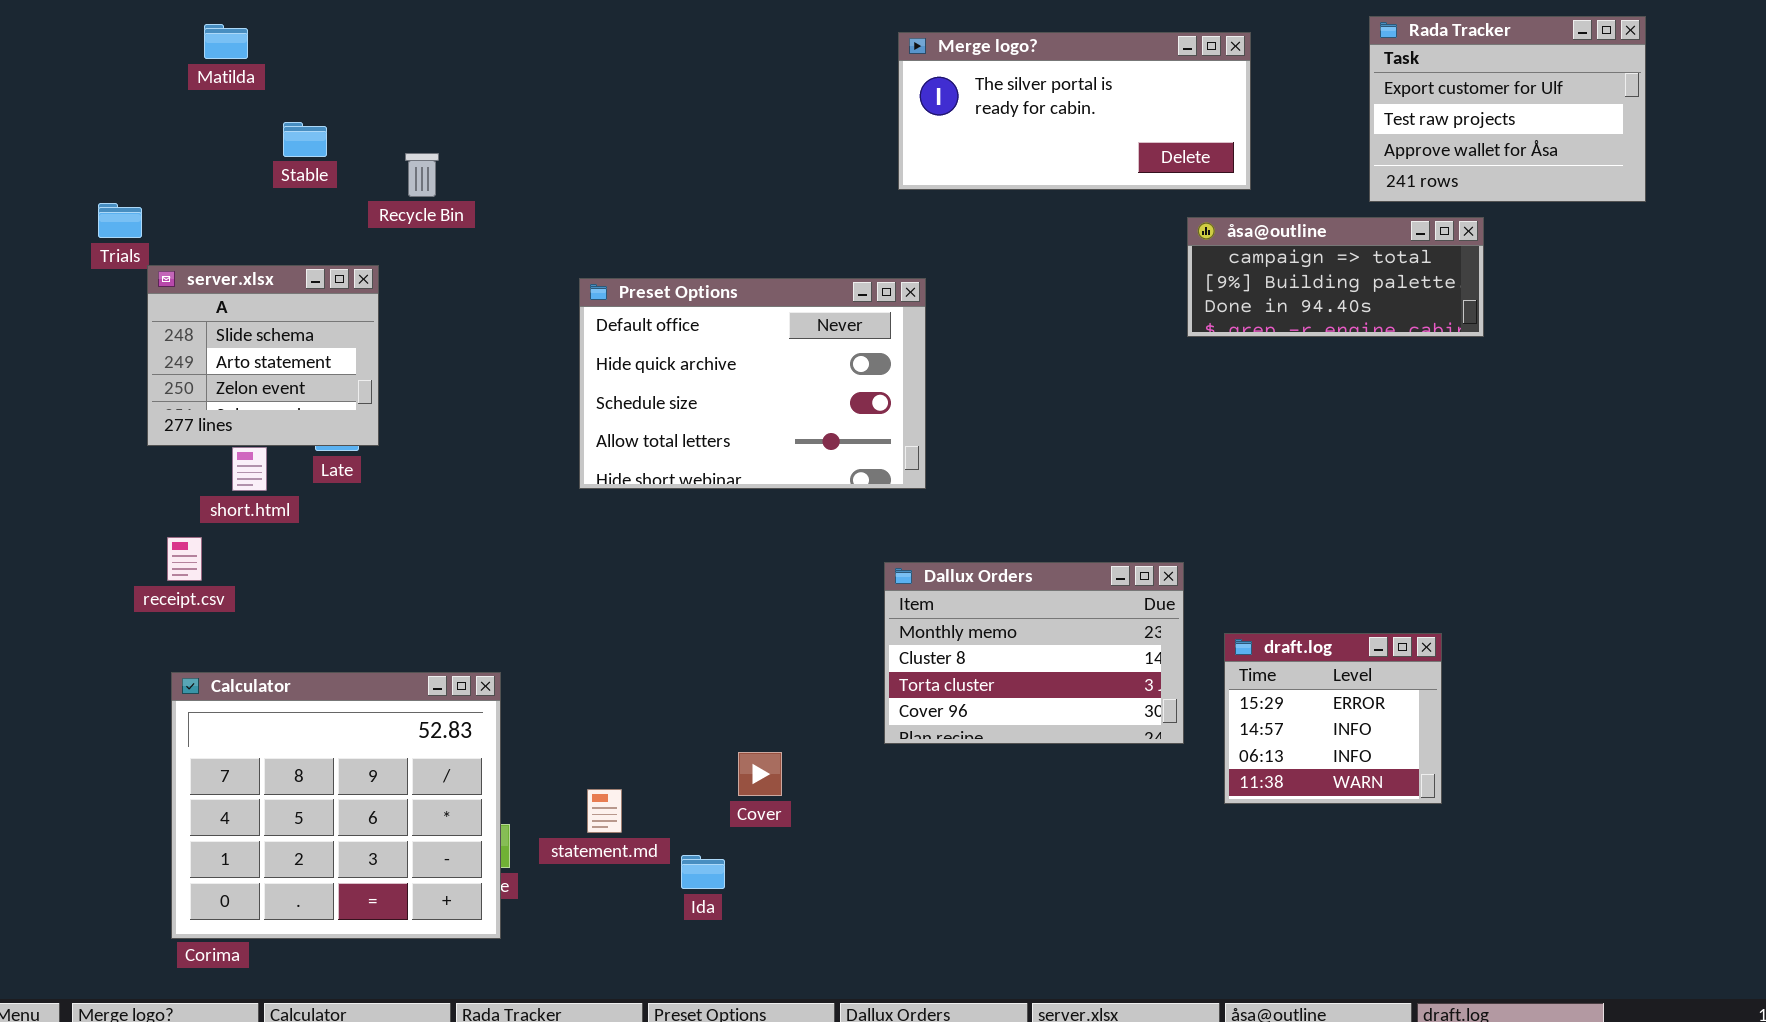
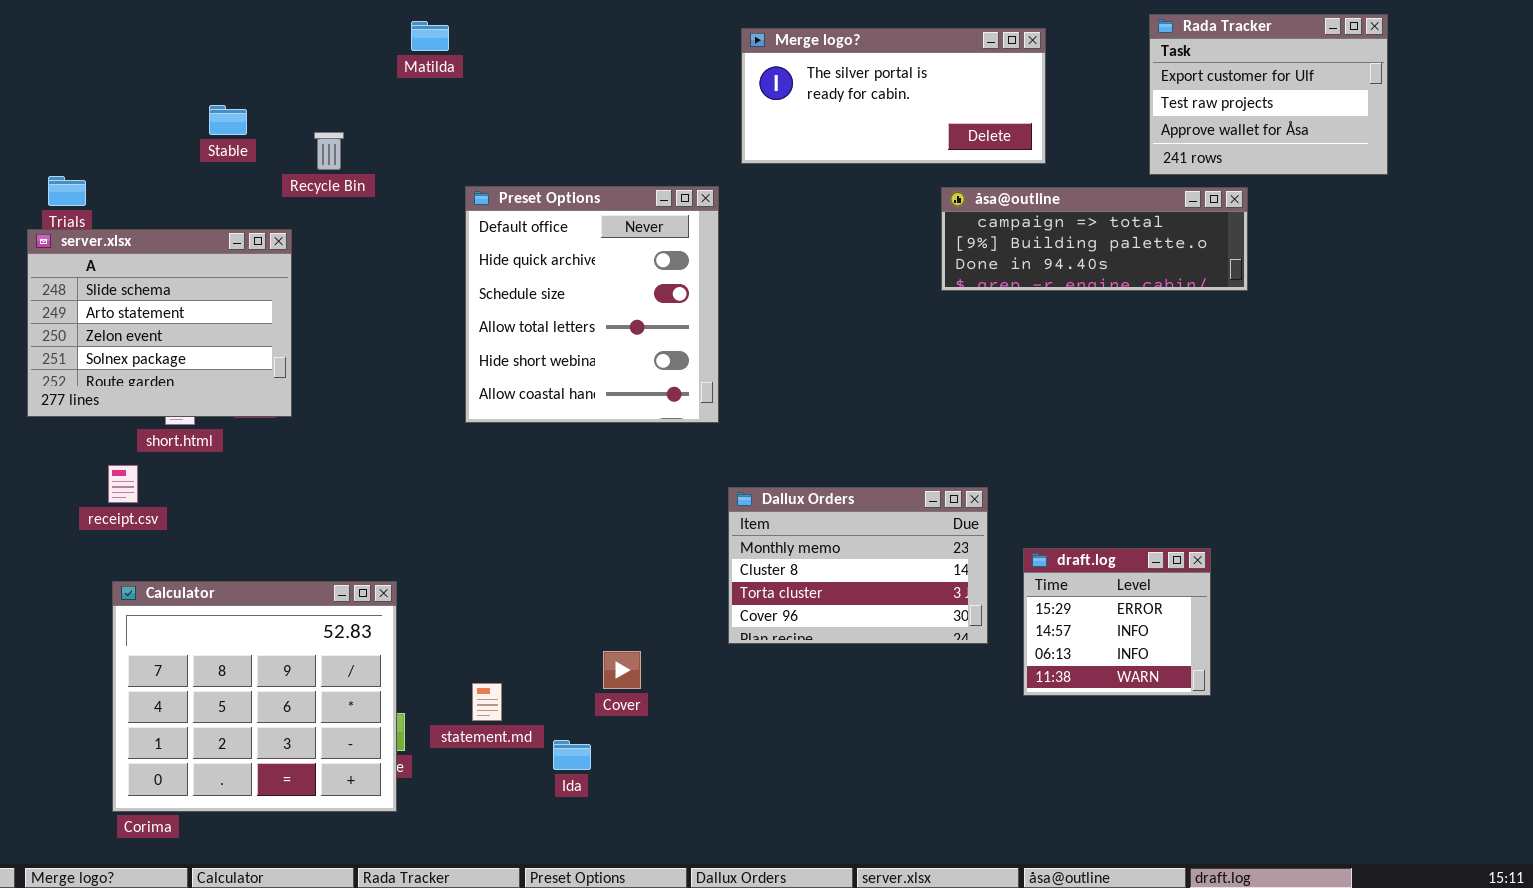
Matilda: [204,24,248,59] -> [411,21,449,51], moved
åsa@outline: [1187,217,1484,337] -> [941,187,1248,291], resized
server.xlsx: [147,265,379,446] -> [27,229,292,417], resized
Preset Options: [579,278,926,489] -> [465,186,719,423], resized

